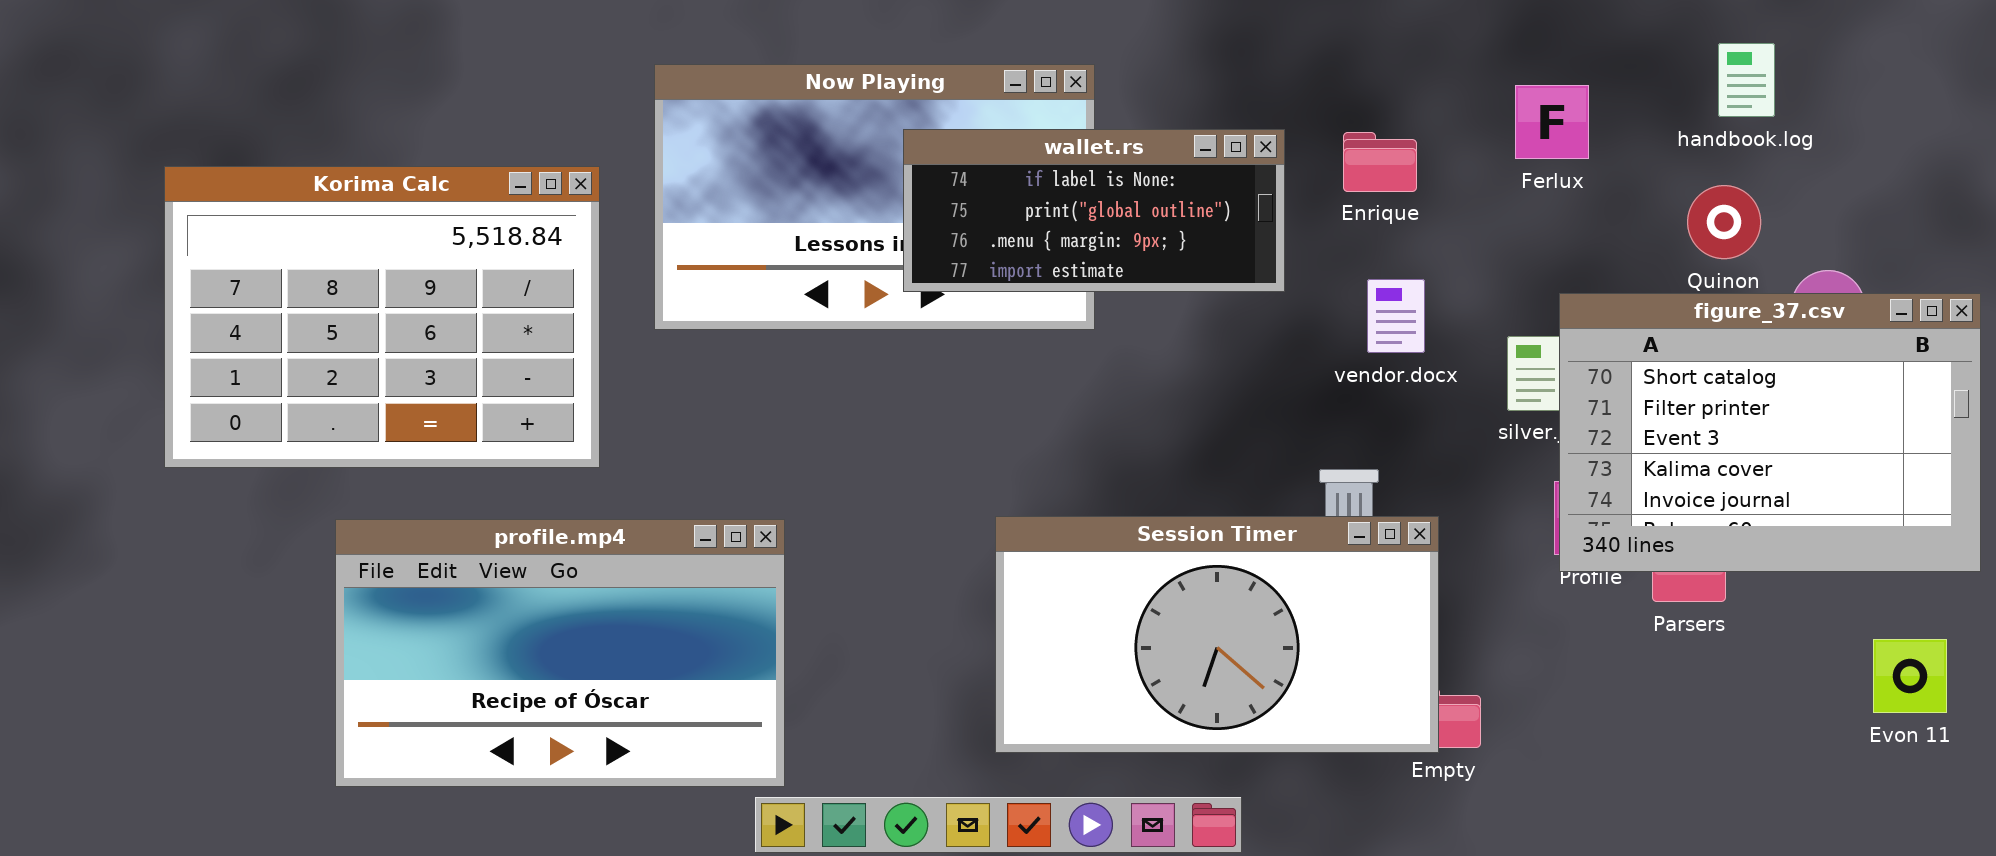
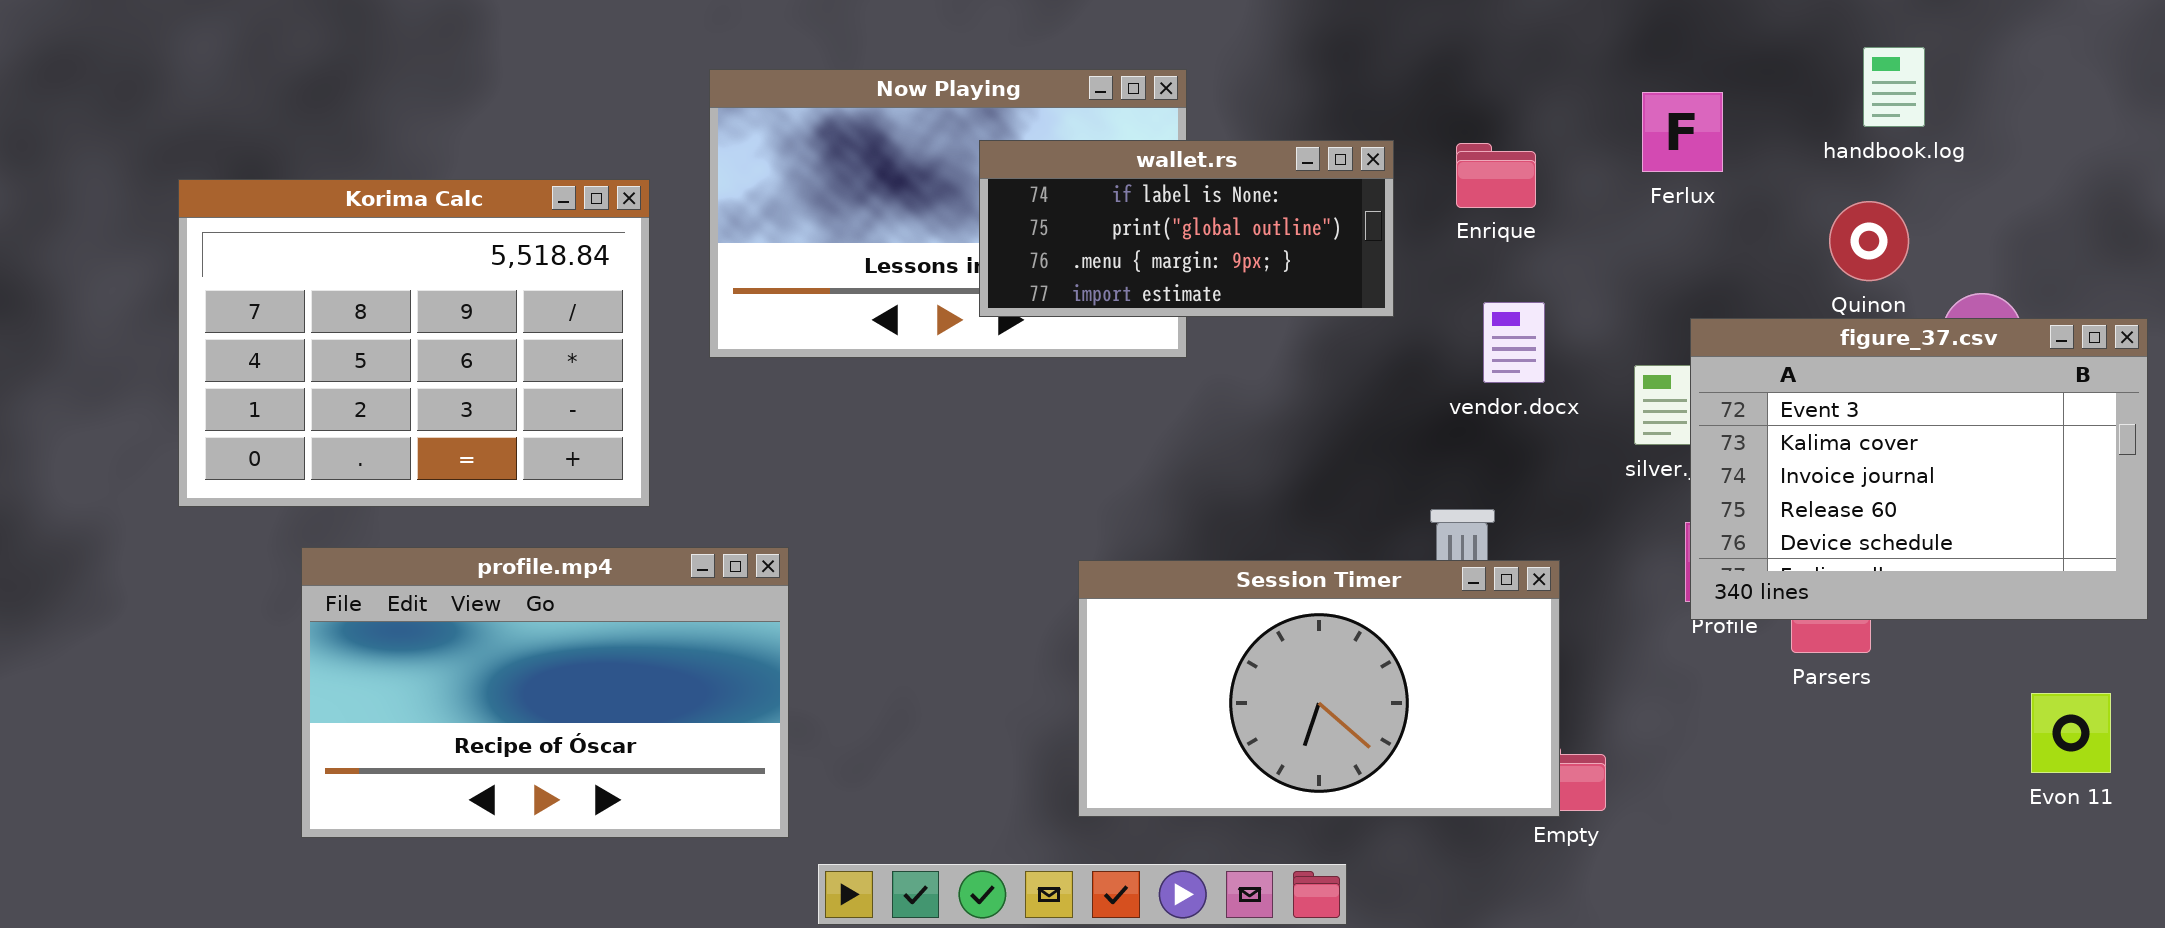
figure_37.csv: [1559,293,1981,572] -> [1690,318,2148,620], scrolled down 2 rows
profile.mp4: [335,519,785,787] -> [301,547,789,838], moved

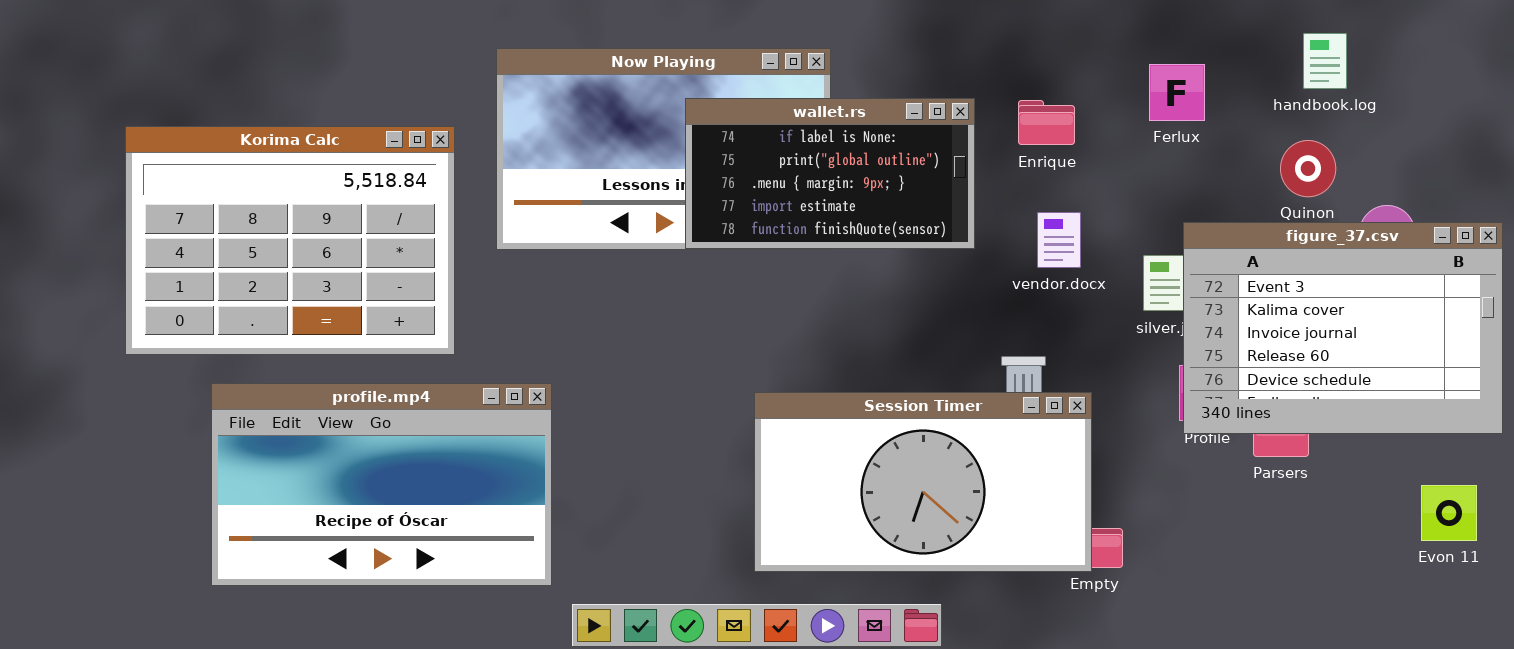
wallet.rs: [979,140,1394,317] -> [685,98,975,249], resized

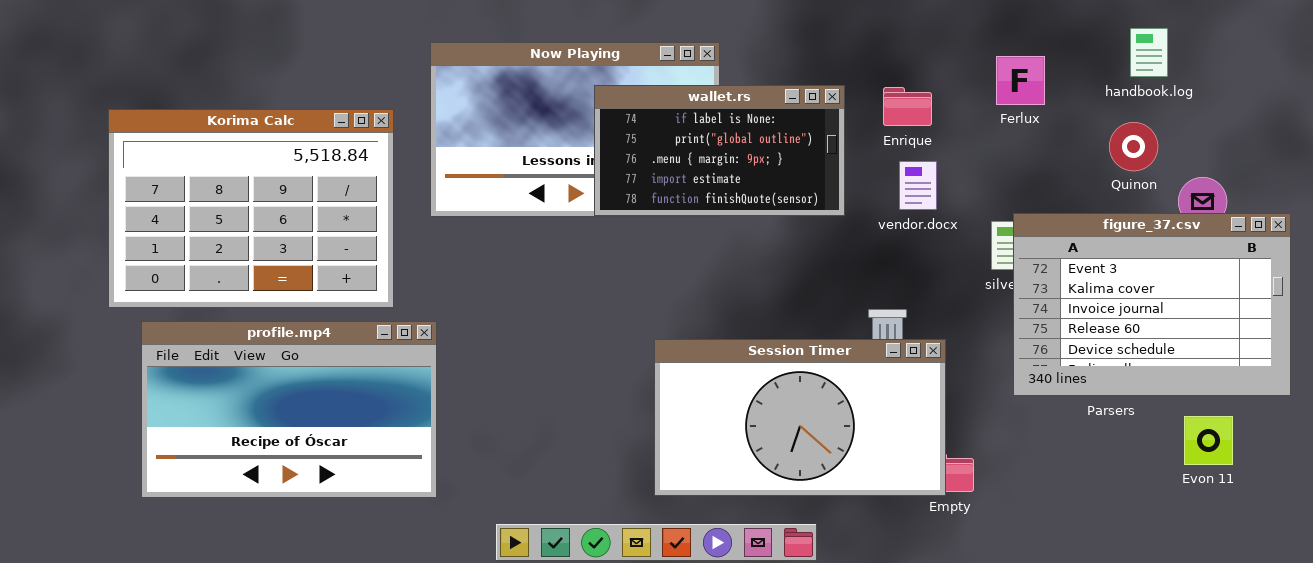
vendor.docx: [1037,212,1081,268] -> [899,161,937,210], moved
figure_37.csv: [1183,222,1503,434] -> [1013,213,1291,396], moved
profile.mp4: [211,383,552,586] -> [141,321,437,498], moved
Evon 11: [1421,485,1477,541] -> [1184,416,1233,465], moved

